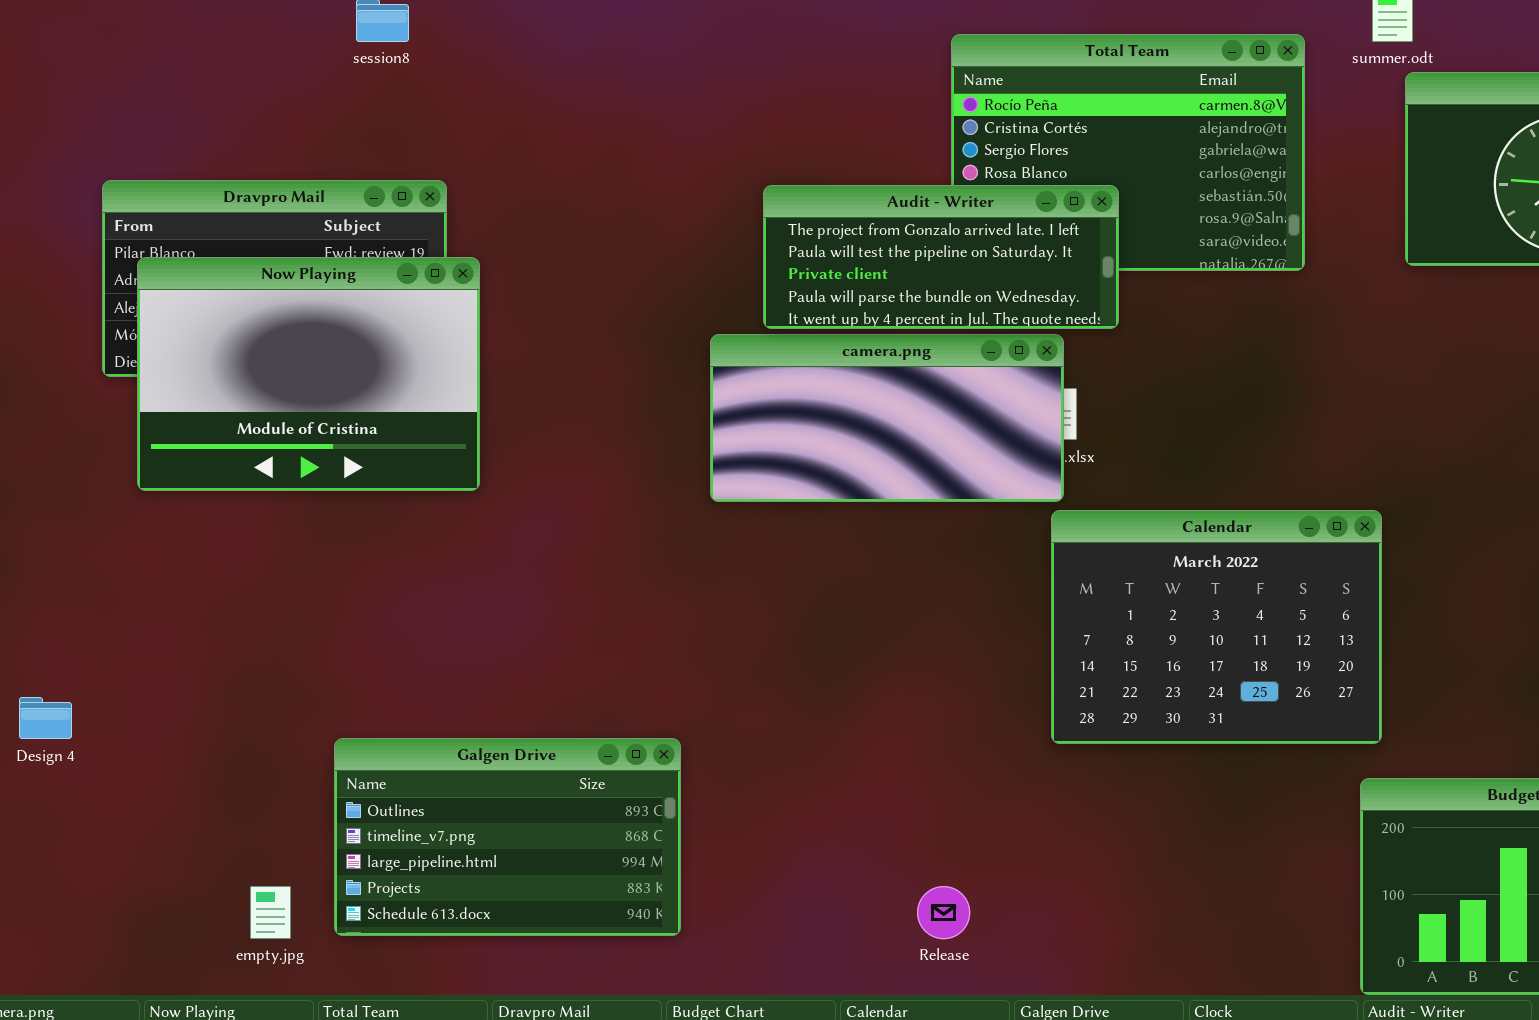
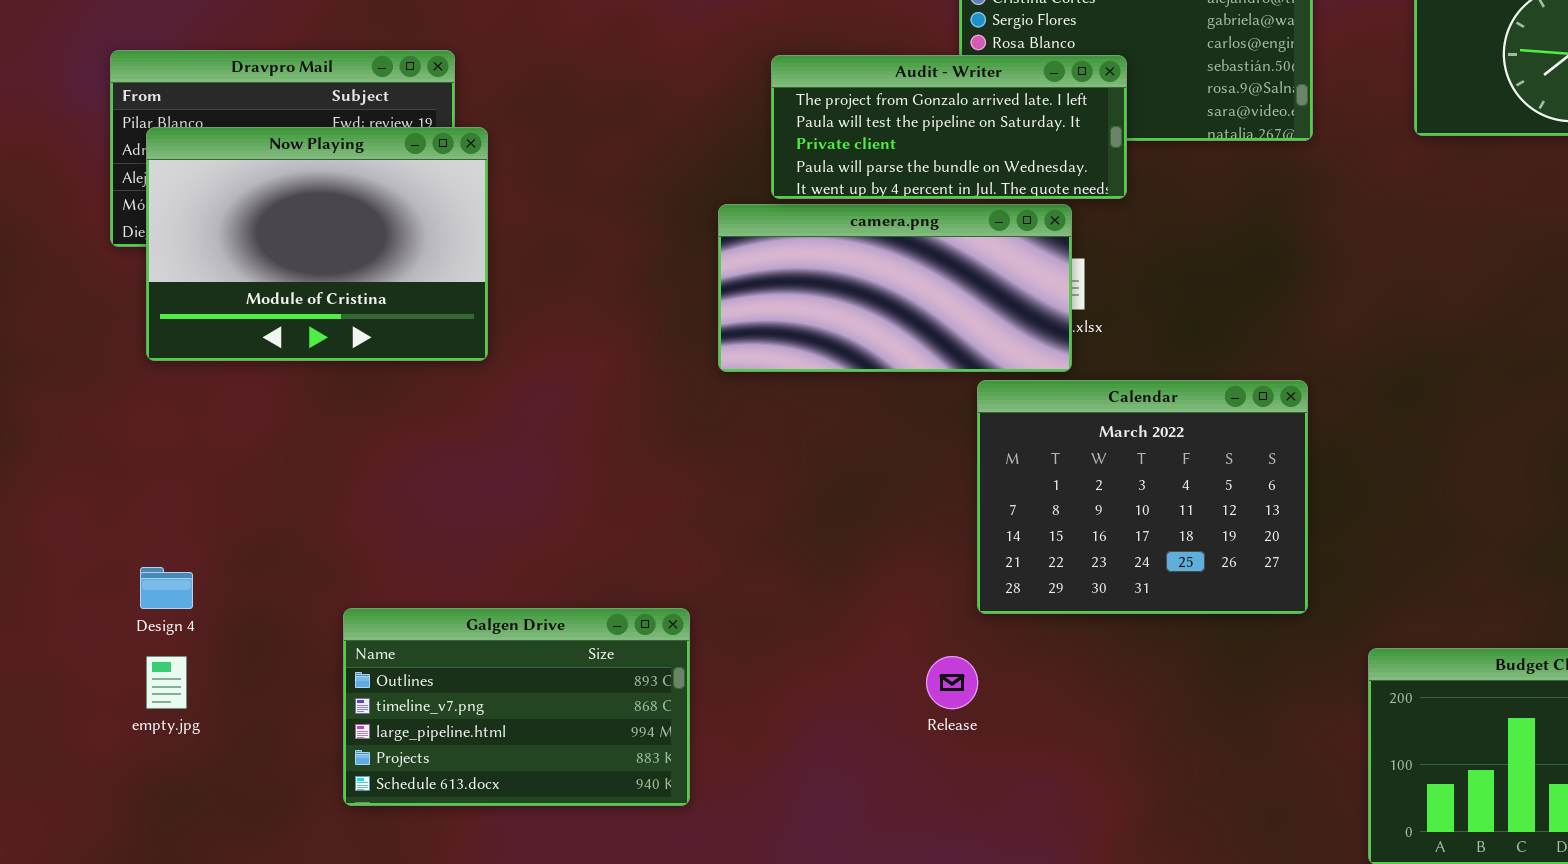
Calendar: [1051,510,1382,744] -> [977,380,1308,614], moved
Design 4: [19,697,72,739] -> [140,567,193,609], moved
empty.jpg: [250,886,291,939] -> [146,656,187,709], moved
Release: [917,886,970,939] -> [926,656,978,709], moved

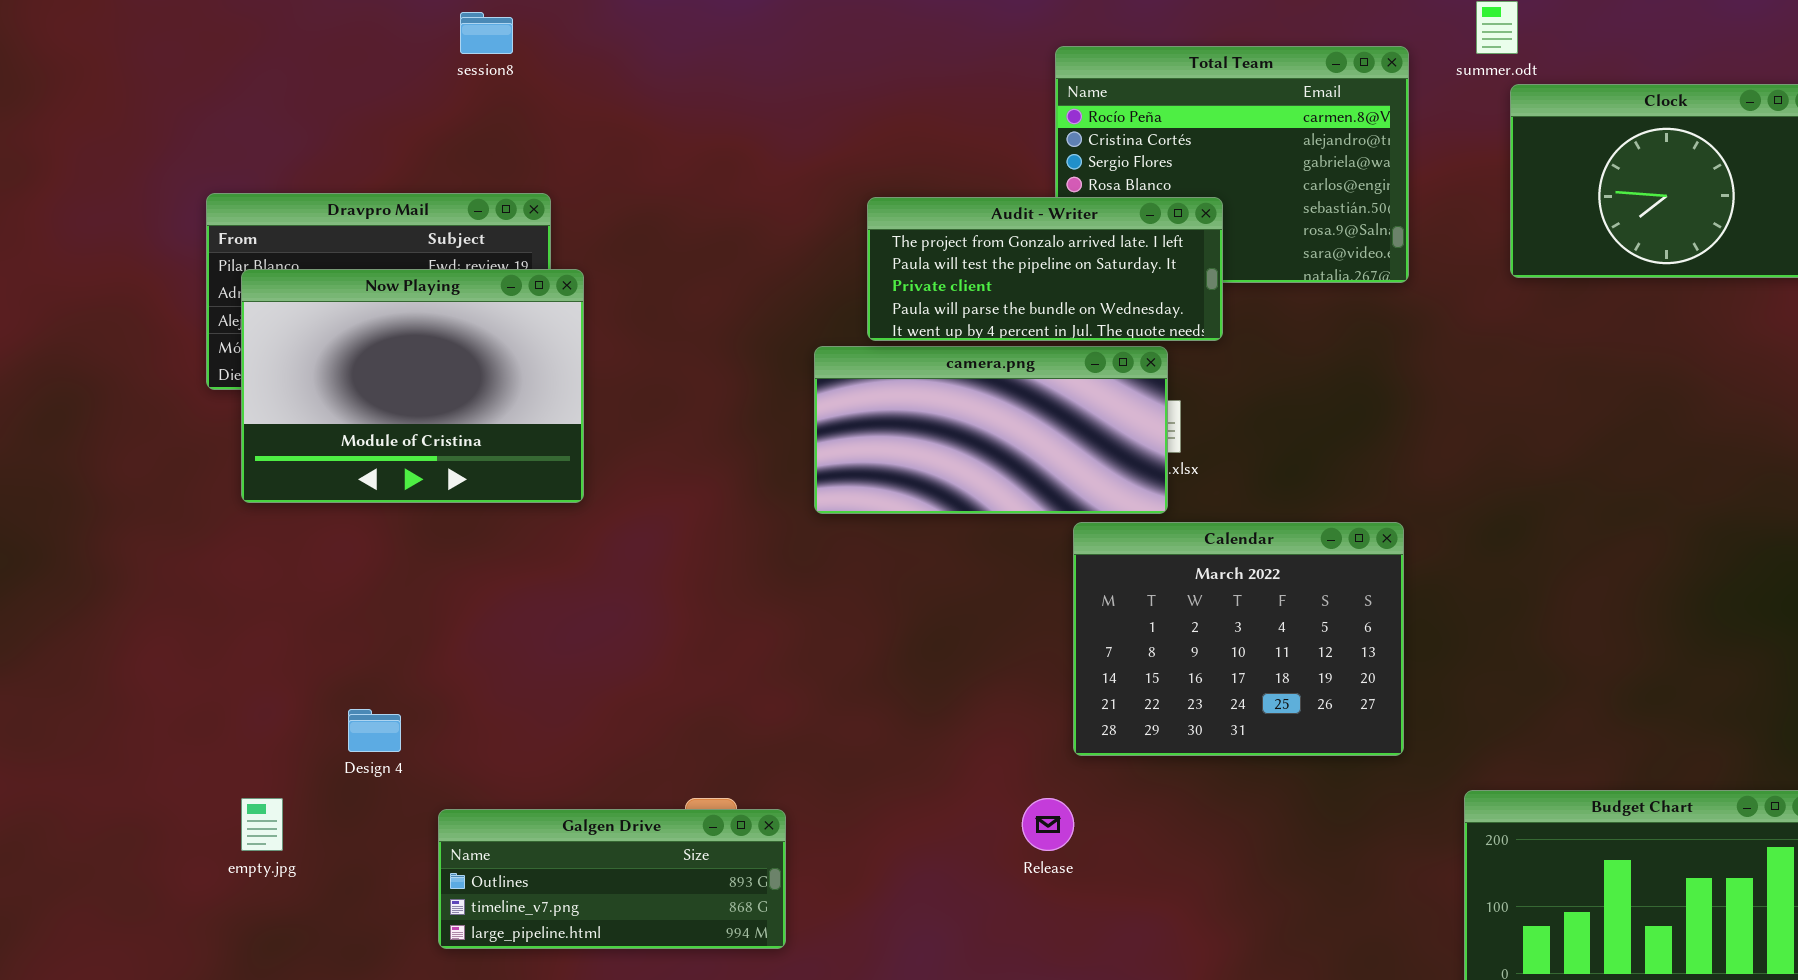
Design 4: [140,567,193,609] -> [348,709,401,752], moved
Galgen Drive: [343,608,690,806] -> [438,809,786,949], resized

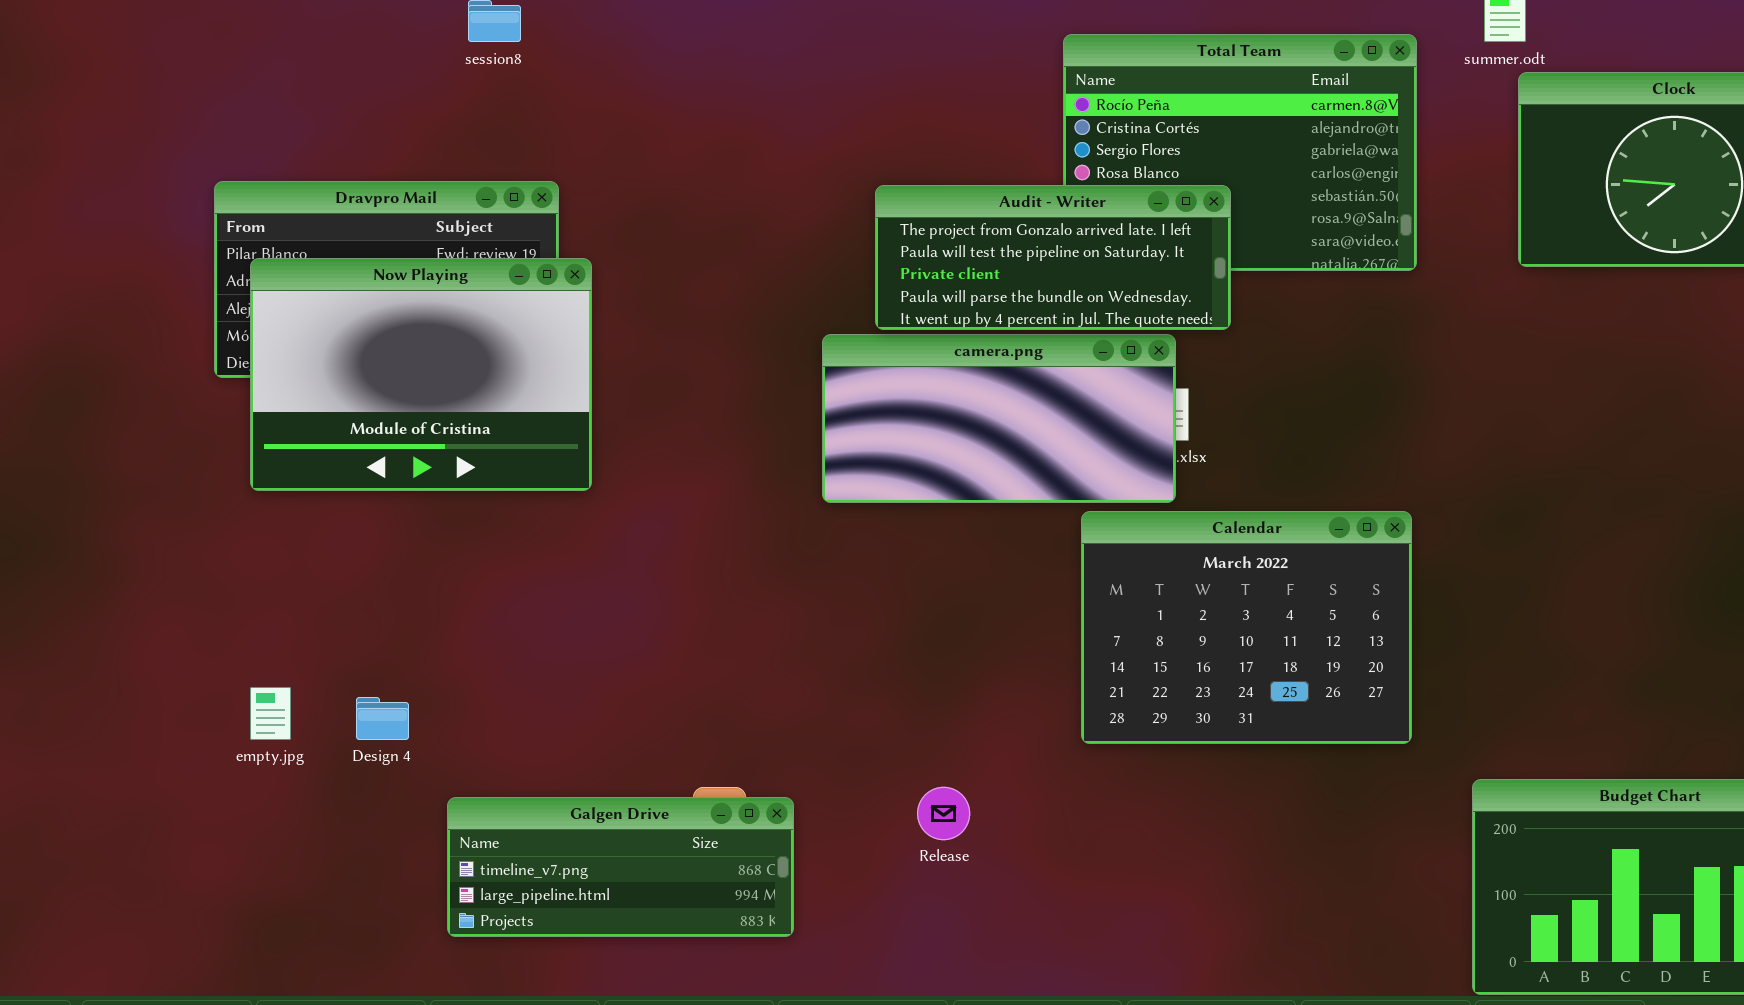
empty.jpg: [241,798,283,851] -> [250,687,291,740], moved
Release: [1022,798,1074,851] -> [917,787,970,840], moved
Galgen Drive: [438,809,786,949] -> [447,797,794,937], scrolled down 1 row

